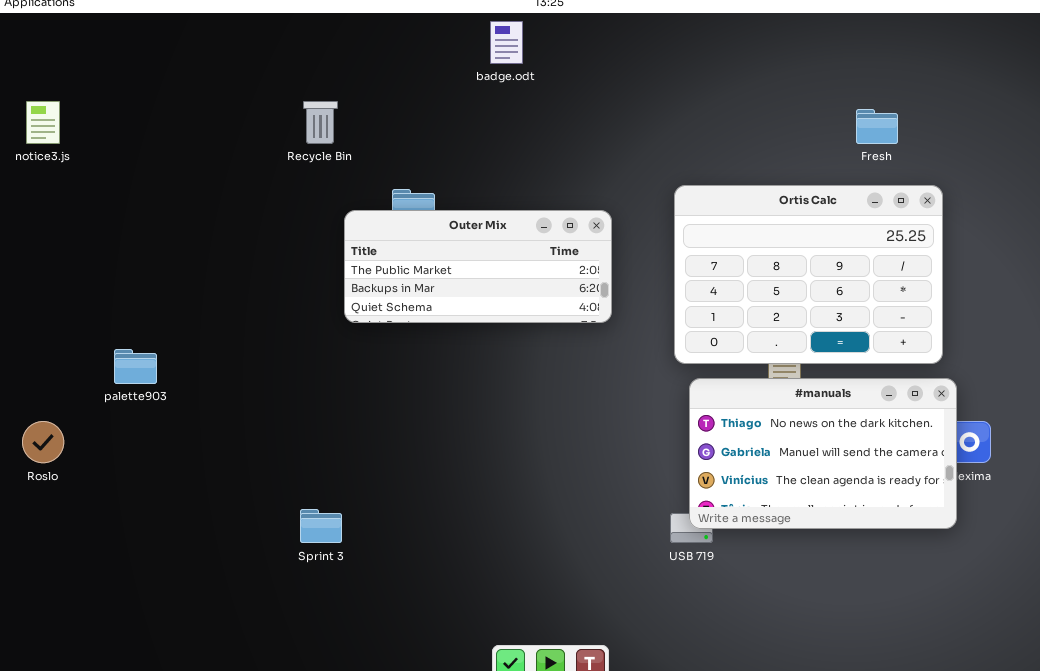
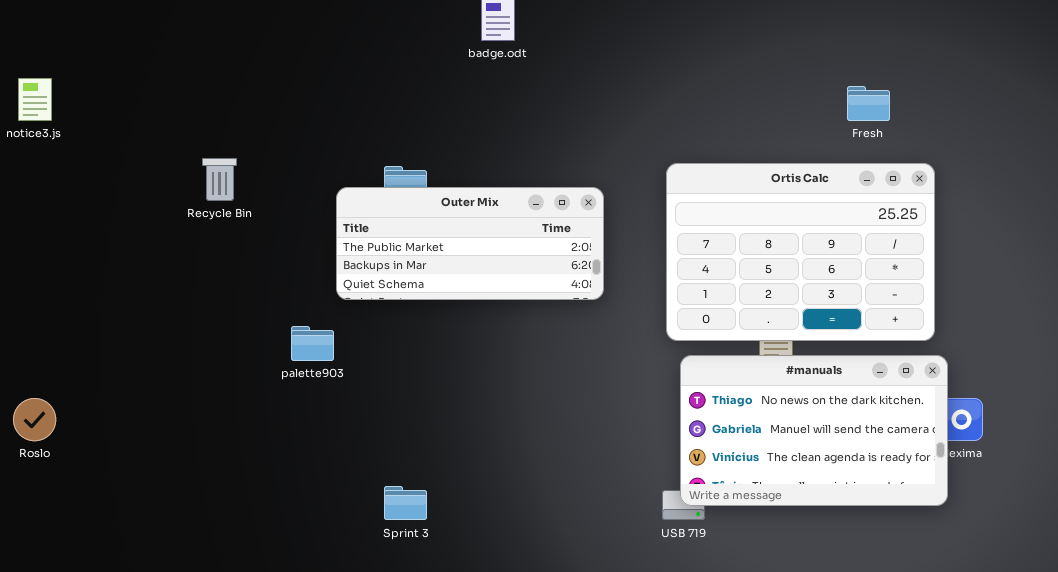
Recycle Bin: [303,101,338,144] -> [202,158,237,201], moved
palette903: [114,349,157,384] -> [291,326,334,361], moved
Sprint 3: [300,509,342,543] -> [384,486,427,520], moved

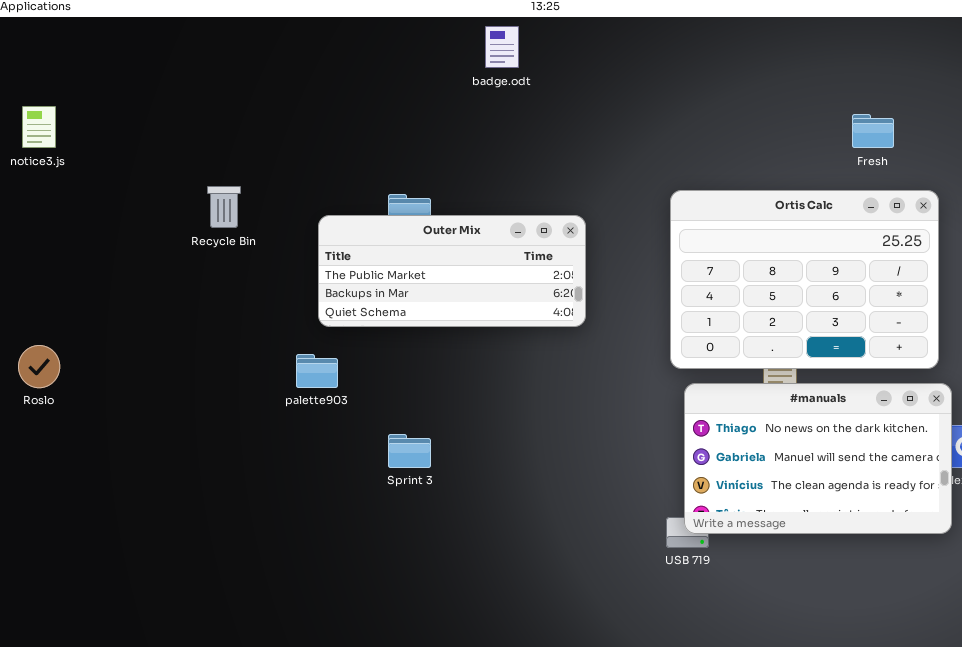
Outer Mix: [336,187,604,300] -> [318,215,586,327], moved
Roslo: [13,398,56,441] -> [18,345,60,388], moved
Sprint 3: [384,486,427,520] -> [388,434,431,468], moved

